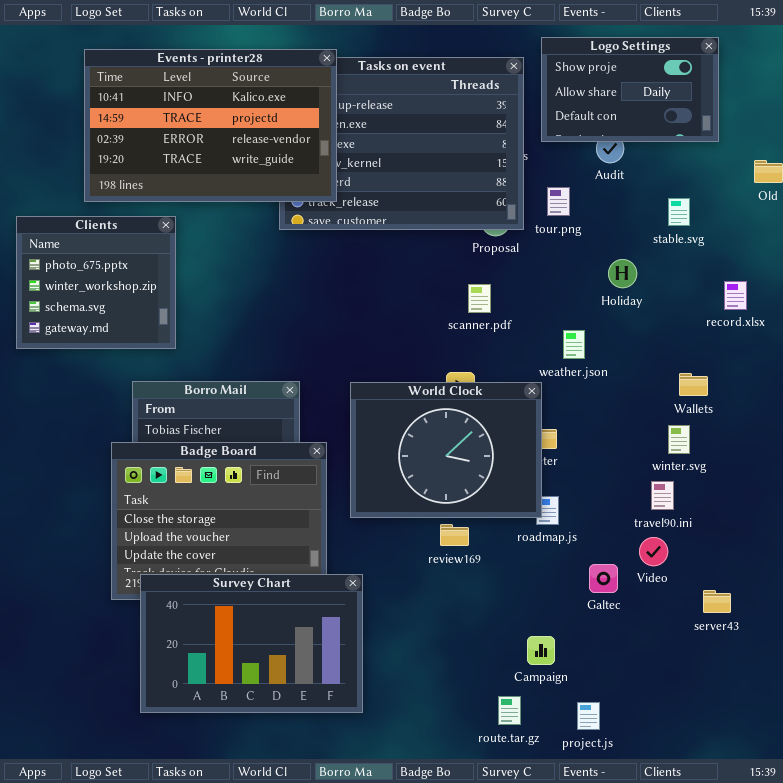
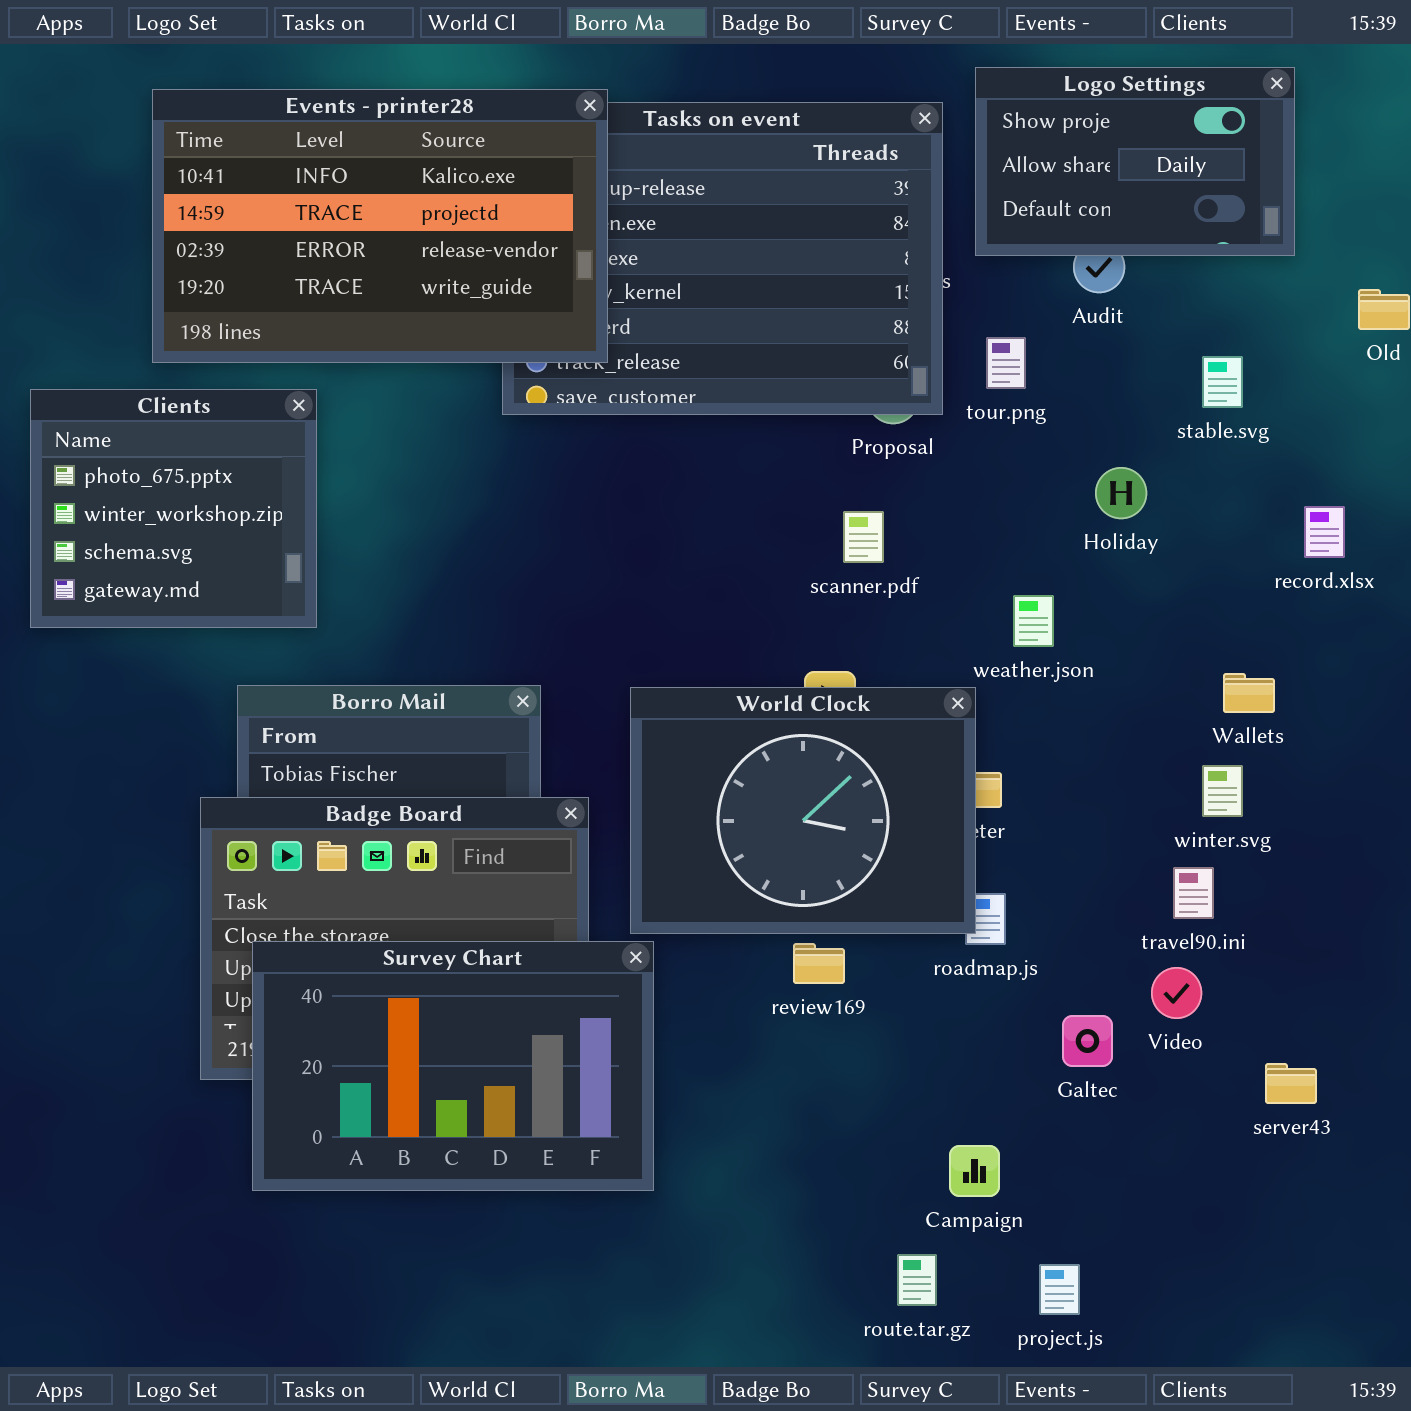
Survey Chart: [140,574,363,713] -> [252,941,654,1191], moved

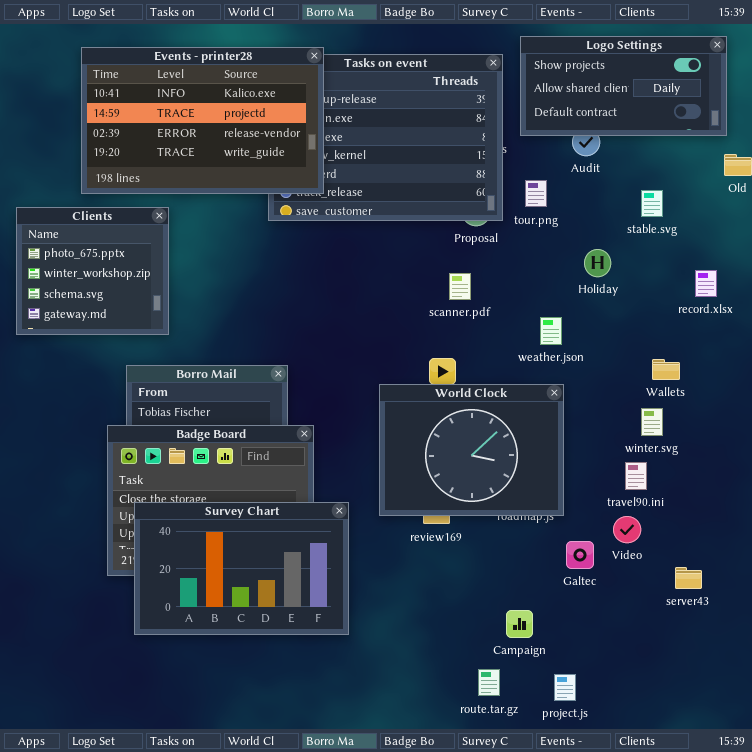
Logo Settings: [975,67,1295,256] -> [520,36,727,136], resized
World Clock: [630,687,976,934] -> [379,384,564,516], moved

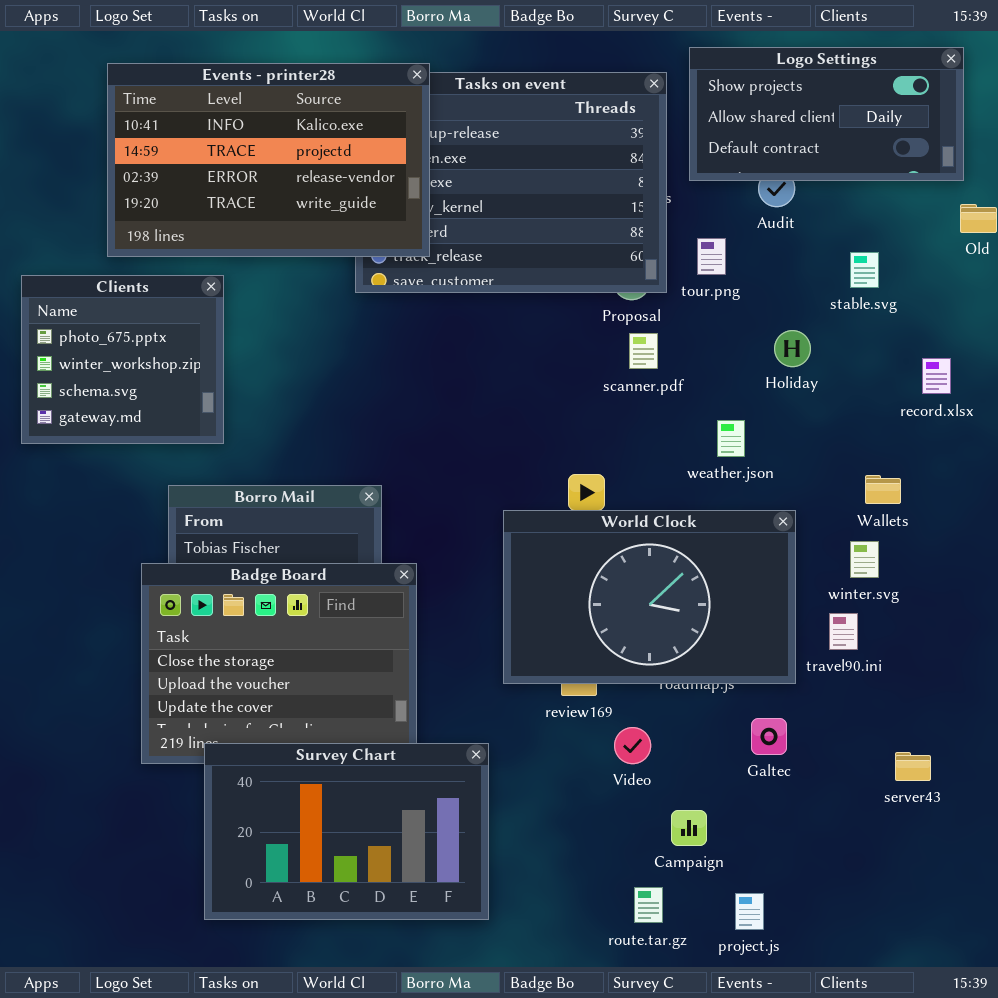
scanner.pdf: [449,273,471,300] -> [629,333,658,369], moved
World Clock: [379,384,564,516] -> [503,510,796,684], resized
Survey Chart: [134,502,349,635] -> [204,743,489,920], moved
Video: [613,516,641,543] -> [614,727,651,764], moved

